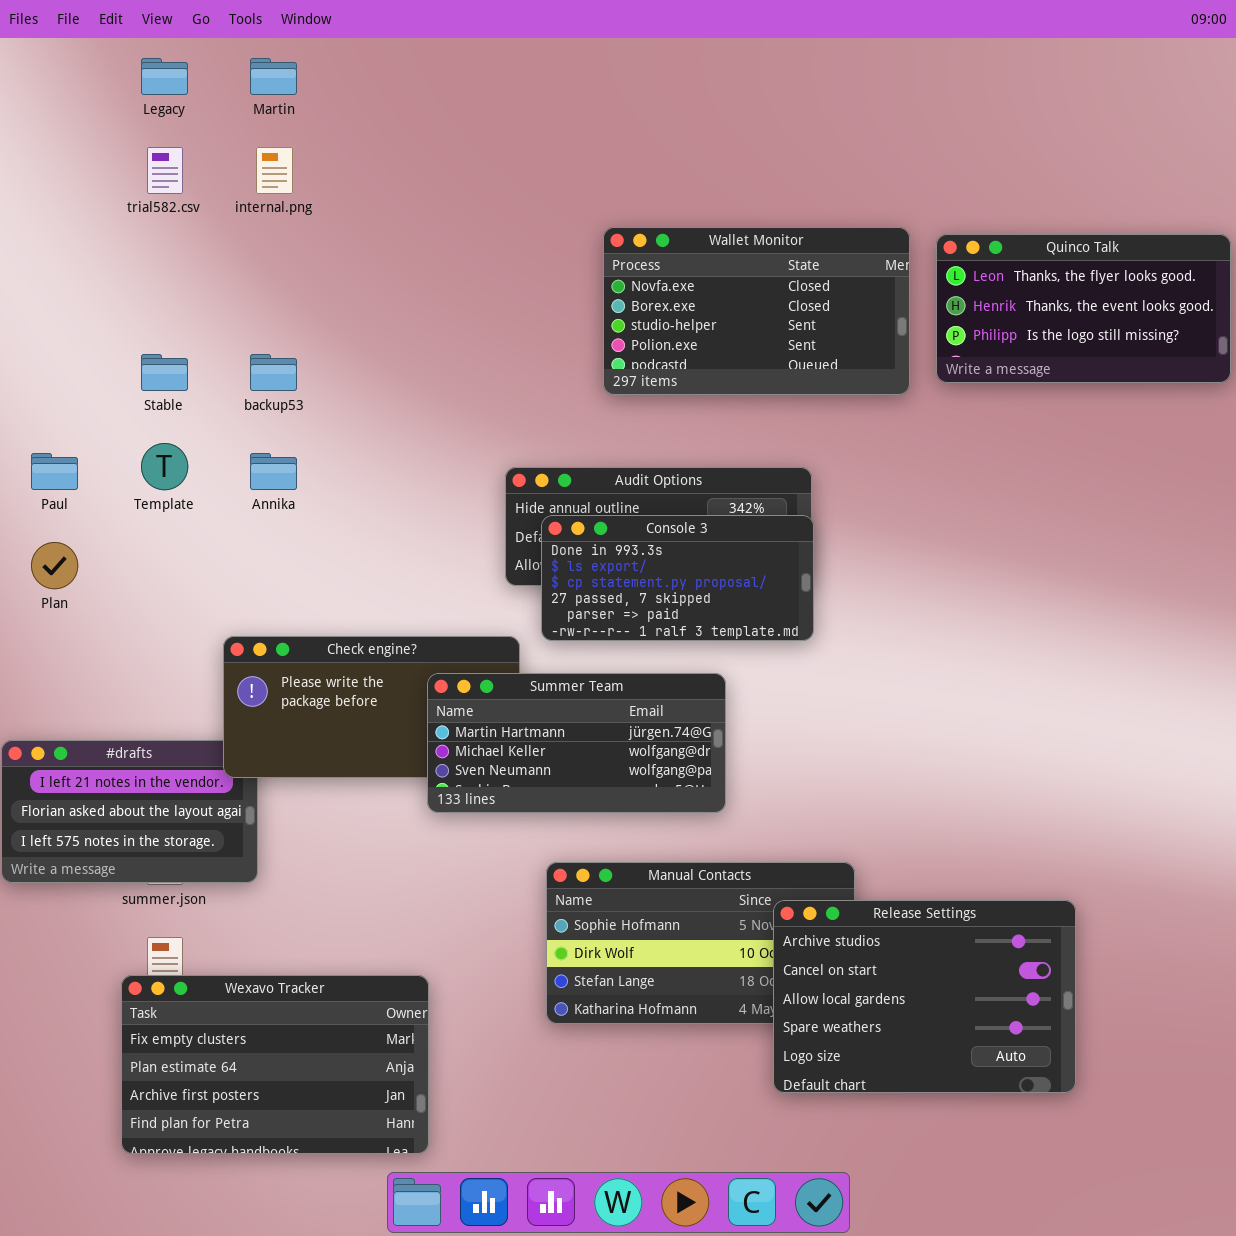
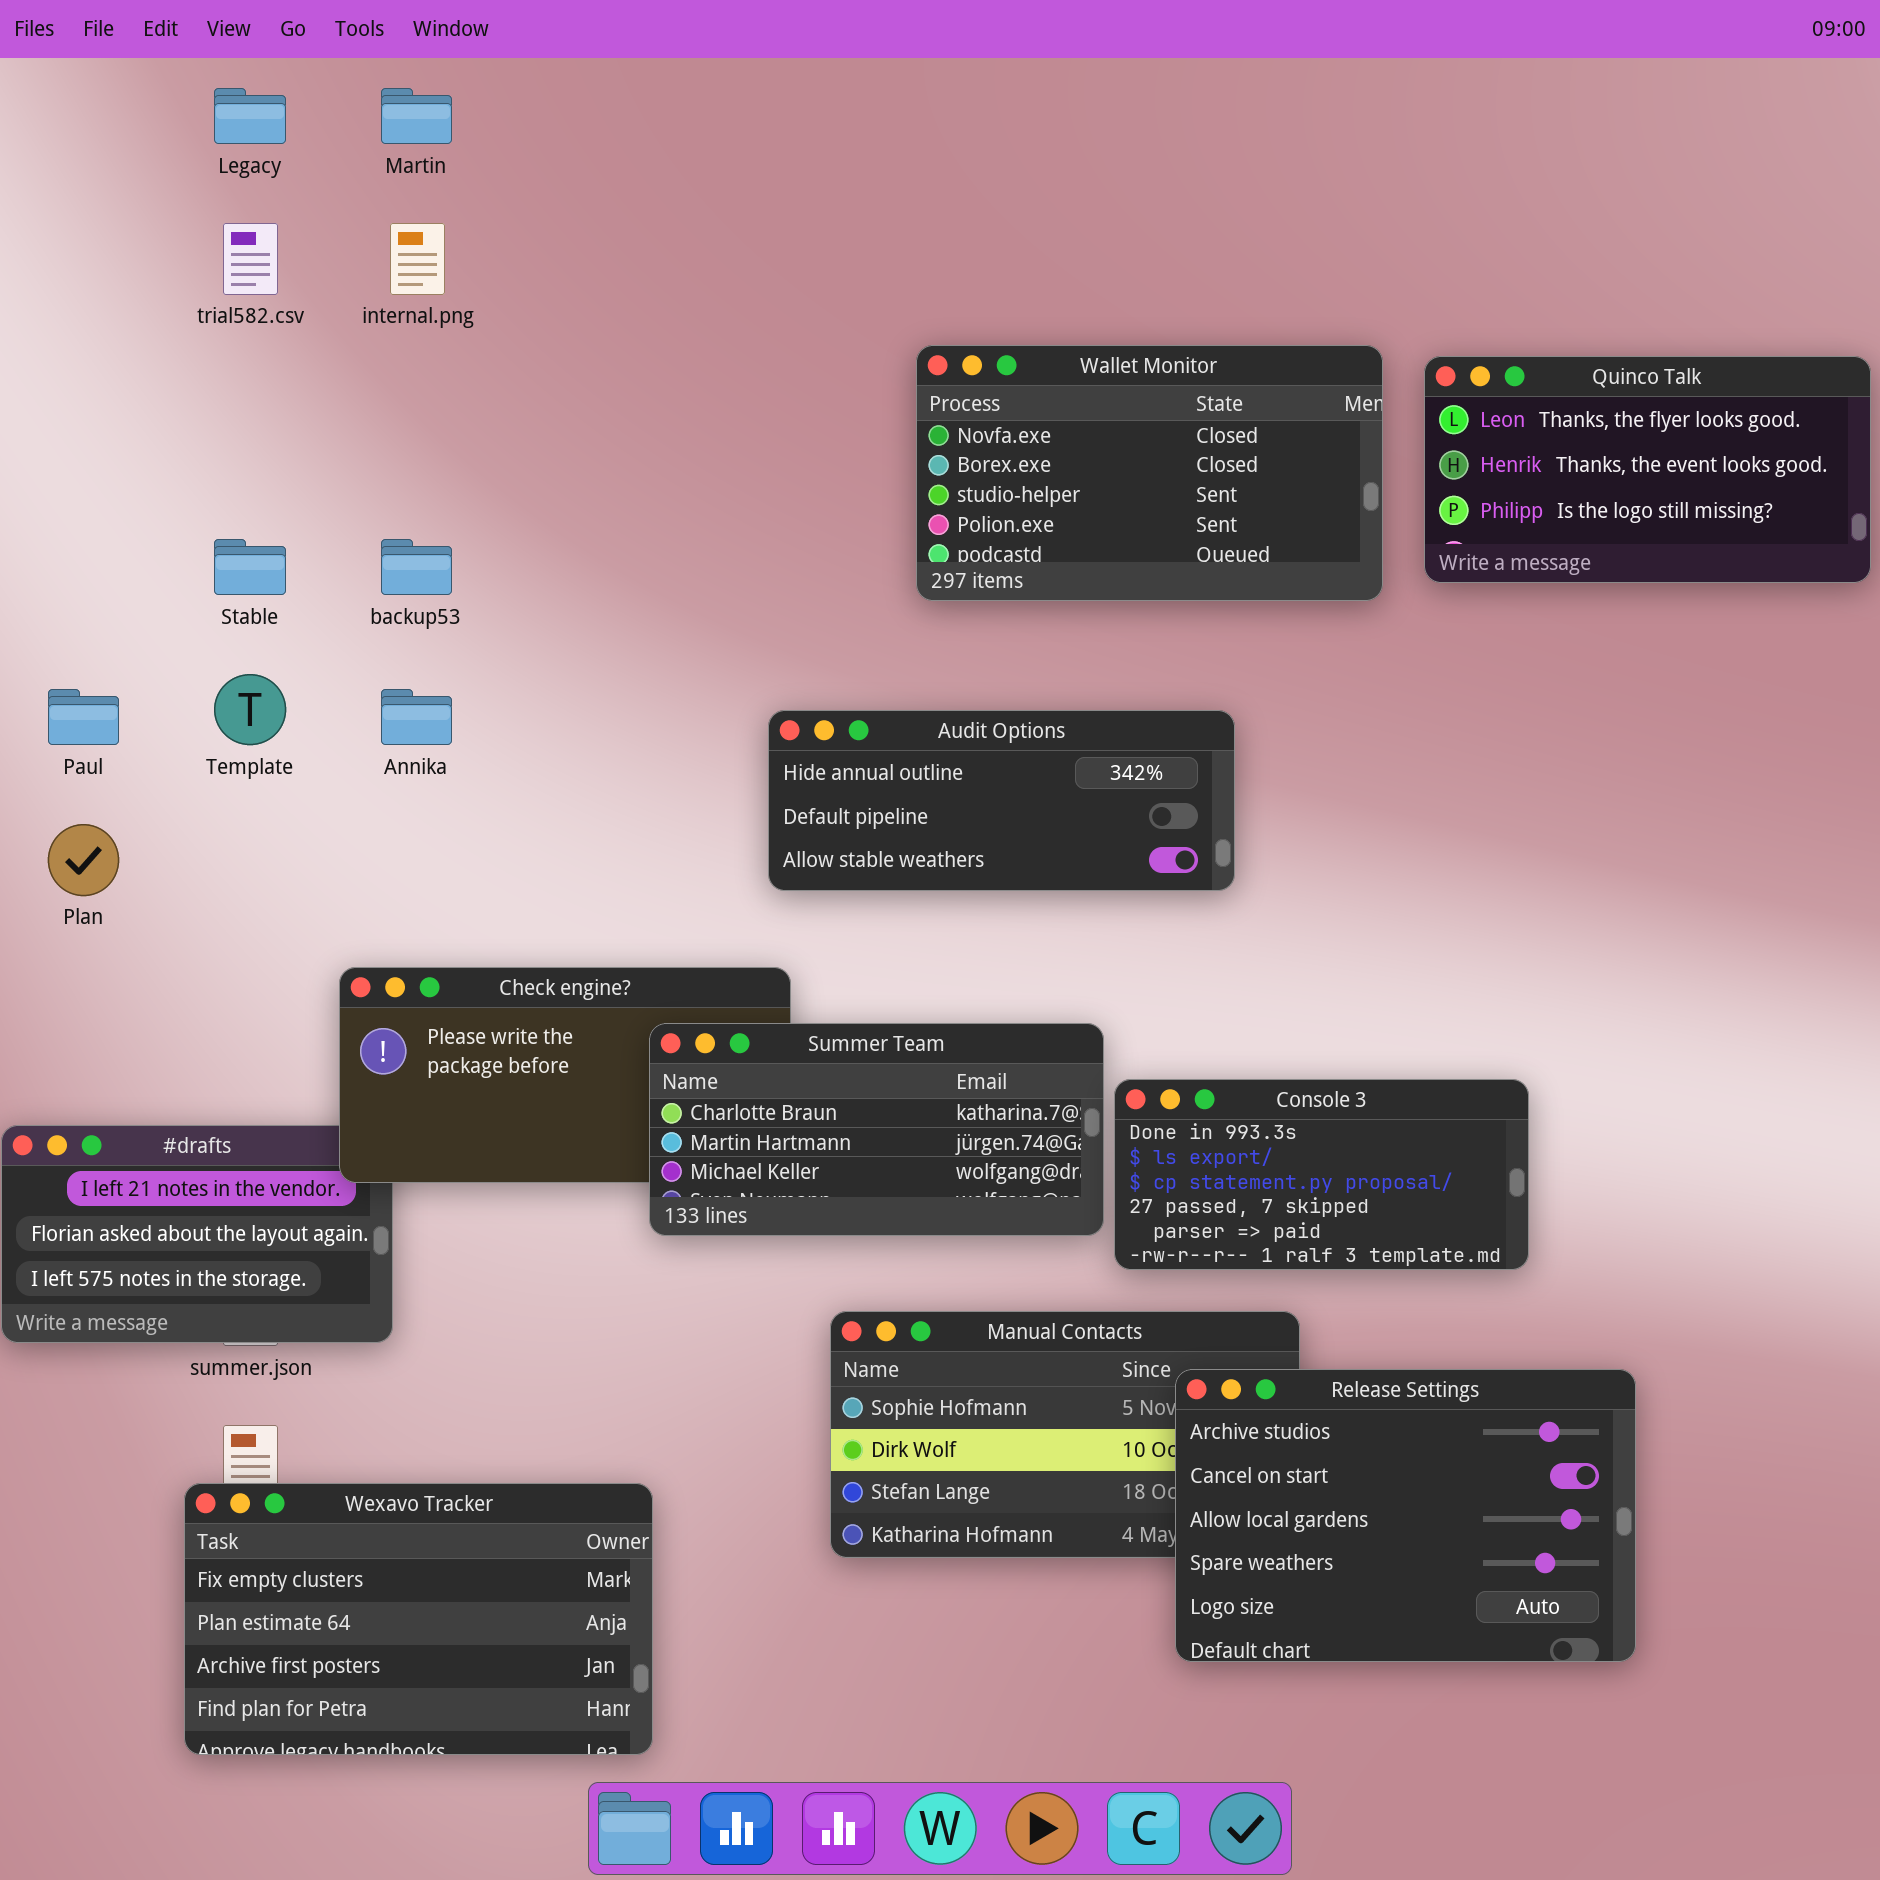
Console 3: [541,515,814,641] -> [1114,1079,1529,1270], moved
Summer Team: [427,673,726,813] -> [649,1023,1104,1236], scrolled up 1 row

